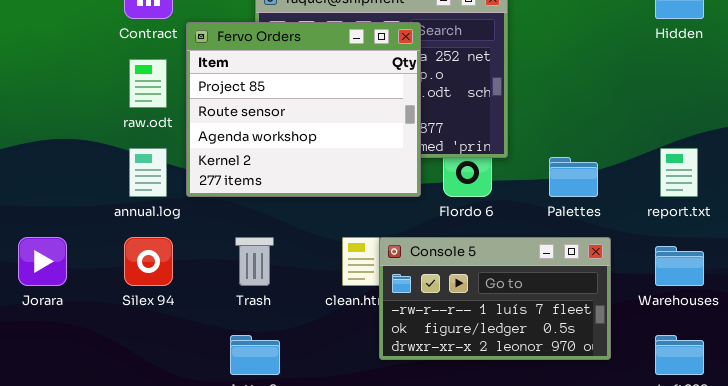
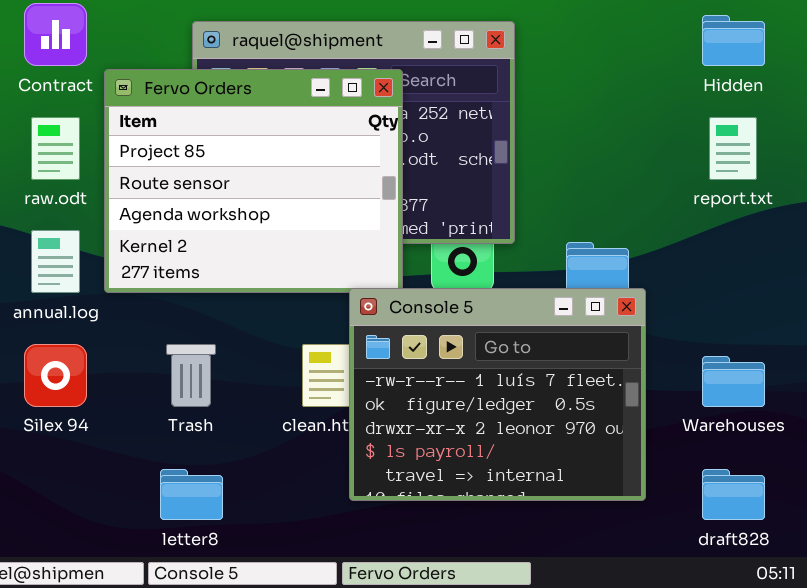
report.txt: [660,148,698,197] -> [709,117,757,180], moved
Console 5: [379,237,611,360] -> [349,288,646,501], resized

